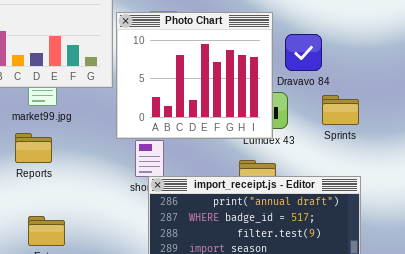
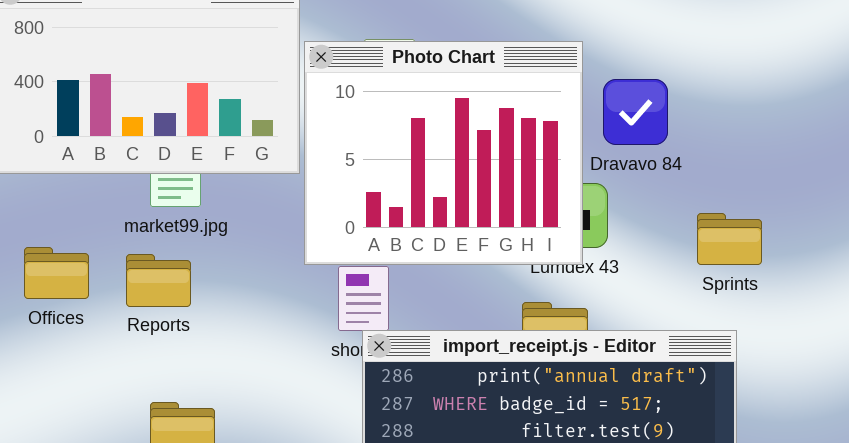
Sprints: [322,95,359,125] -> [697,213,762,265], moved

